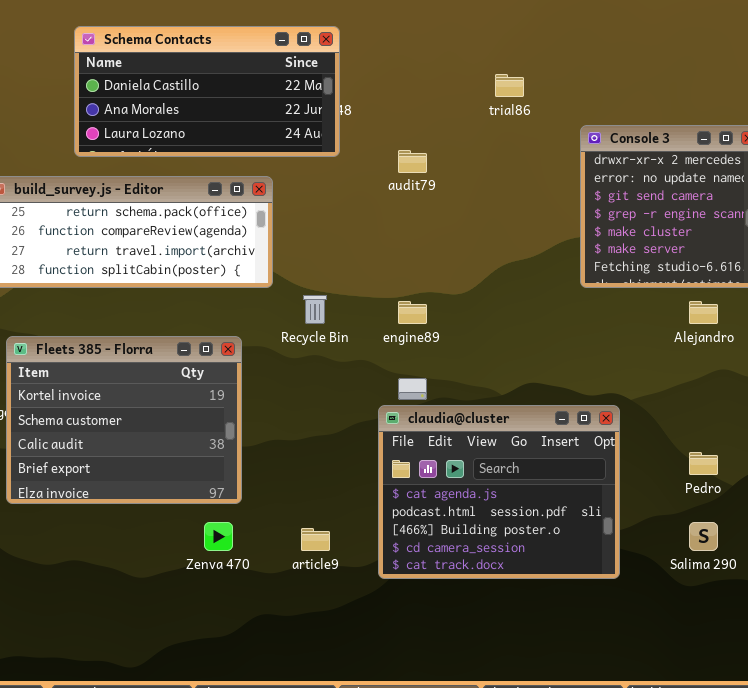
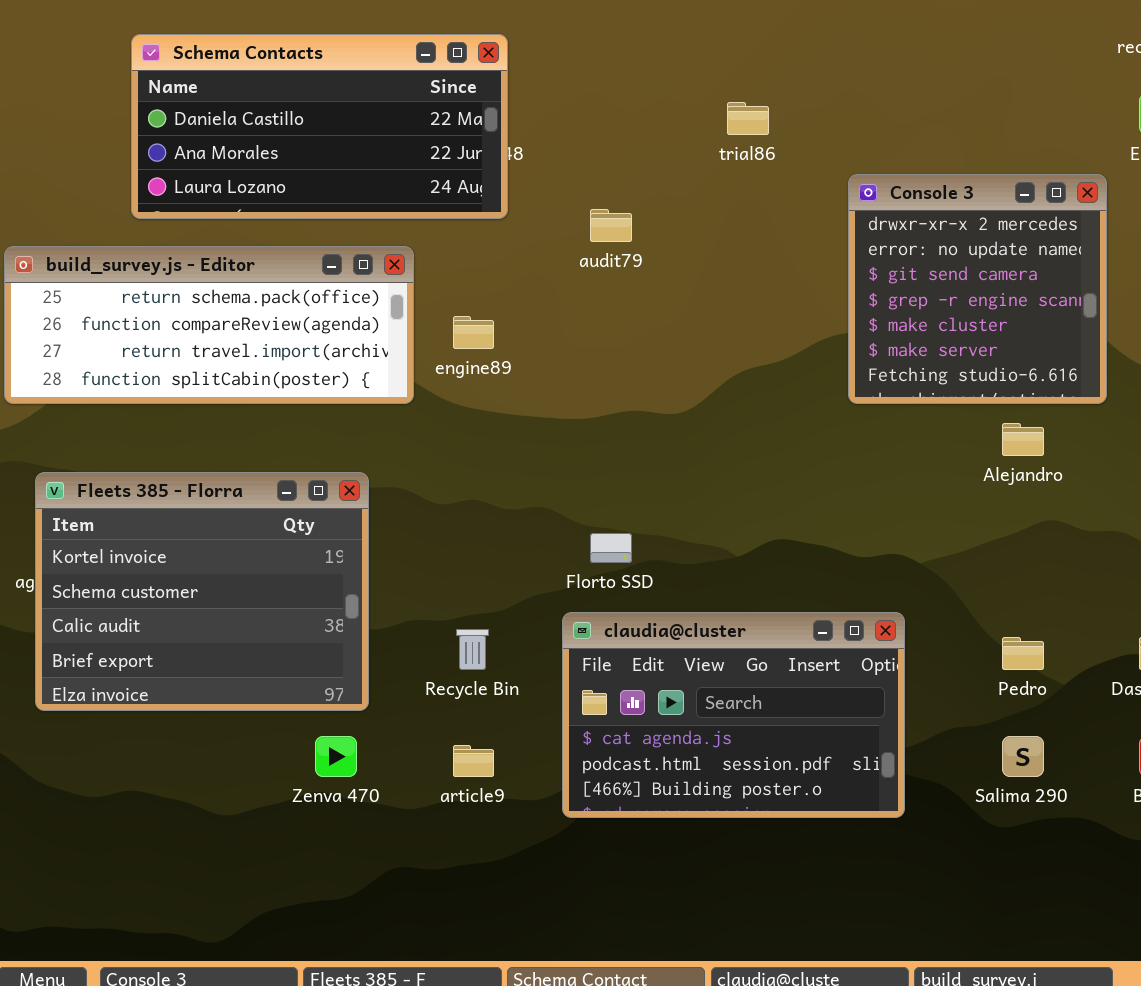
Recycle Bin: [303,295,327,324] -> [456,629,489,670], moved
engine89: [398,301,427,324] -> [453,316,494,349], moved
claudia@cluster: [378,405,620,579] -> [562,612,905,818], resized

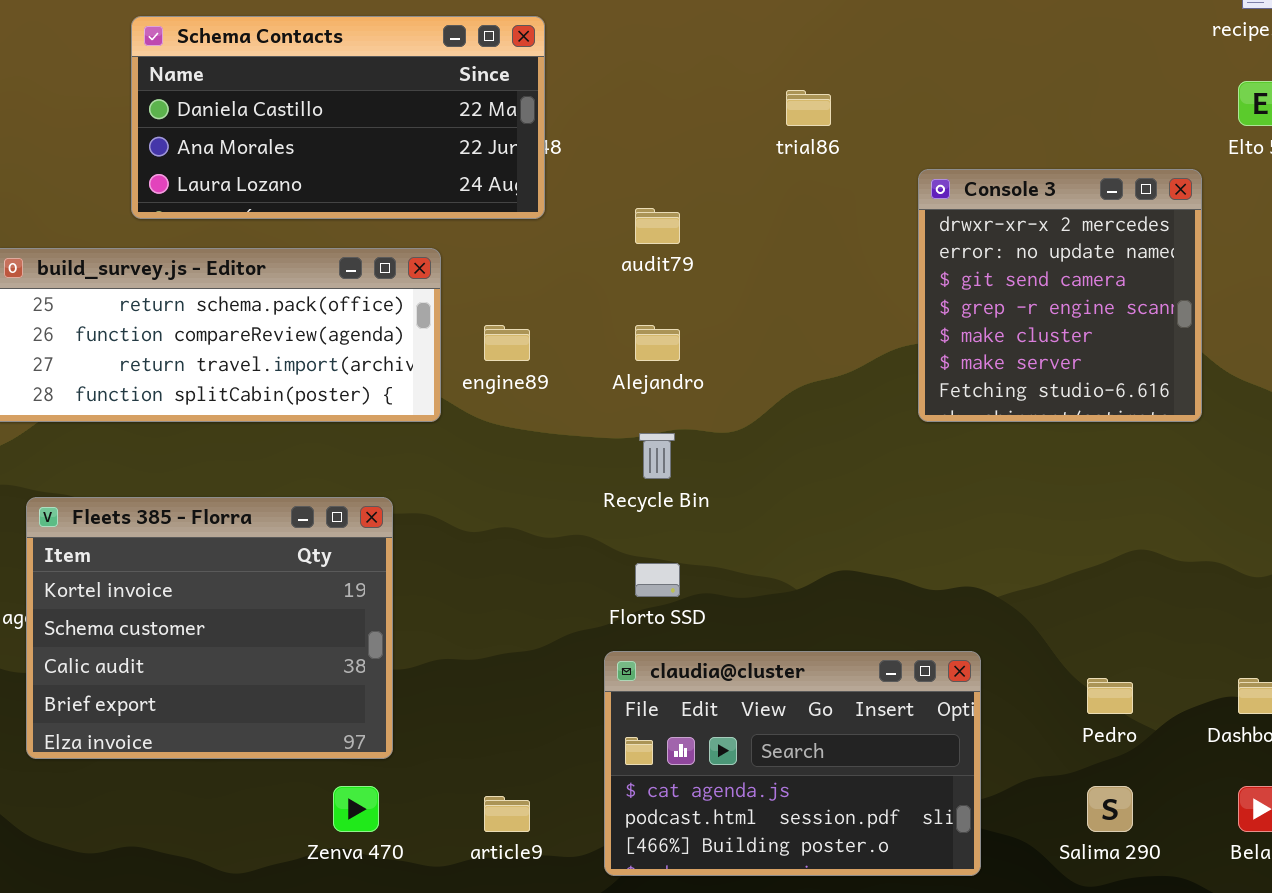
Alejandro: [1002,423,1044,456] -> [635,325,680,361], moved
Recycle Bin: [456,629,489,670] -> [639,433,675,479], moved

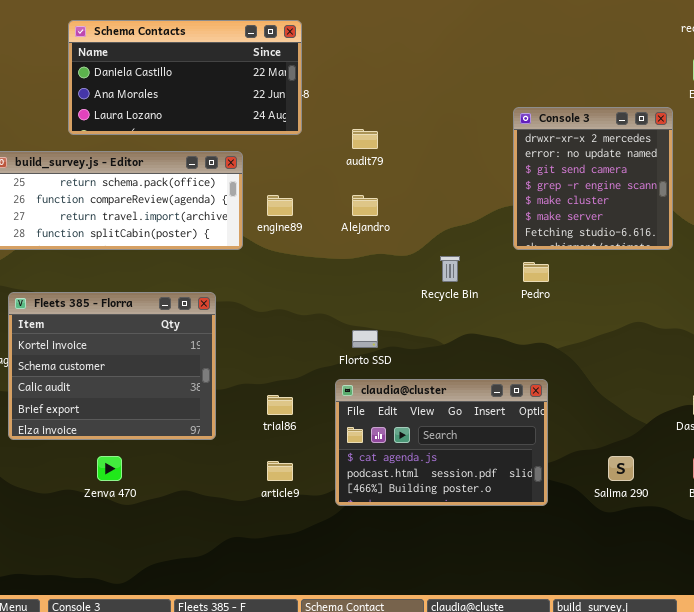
trial86: [786,90,831,126] -> [267,395,293,415], moved
Recycle Bin: [639,433,675,479] -> [440,256,460,282], moved
Pedro: [1087,678,1133,714] -> [523,262,549,282], moved
Zenva 470: [333,786,379,832] -> [97,456,122,481], moved

